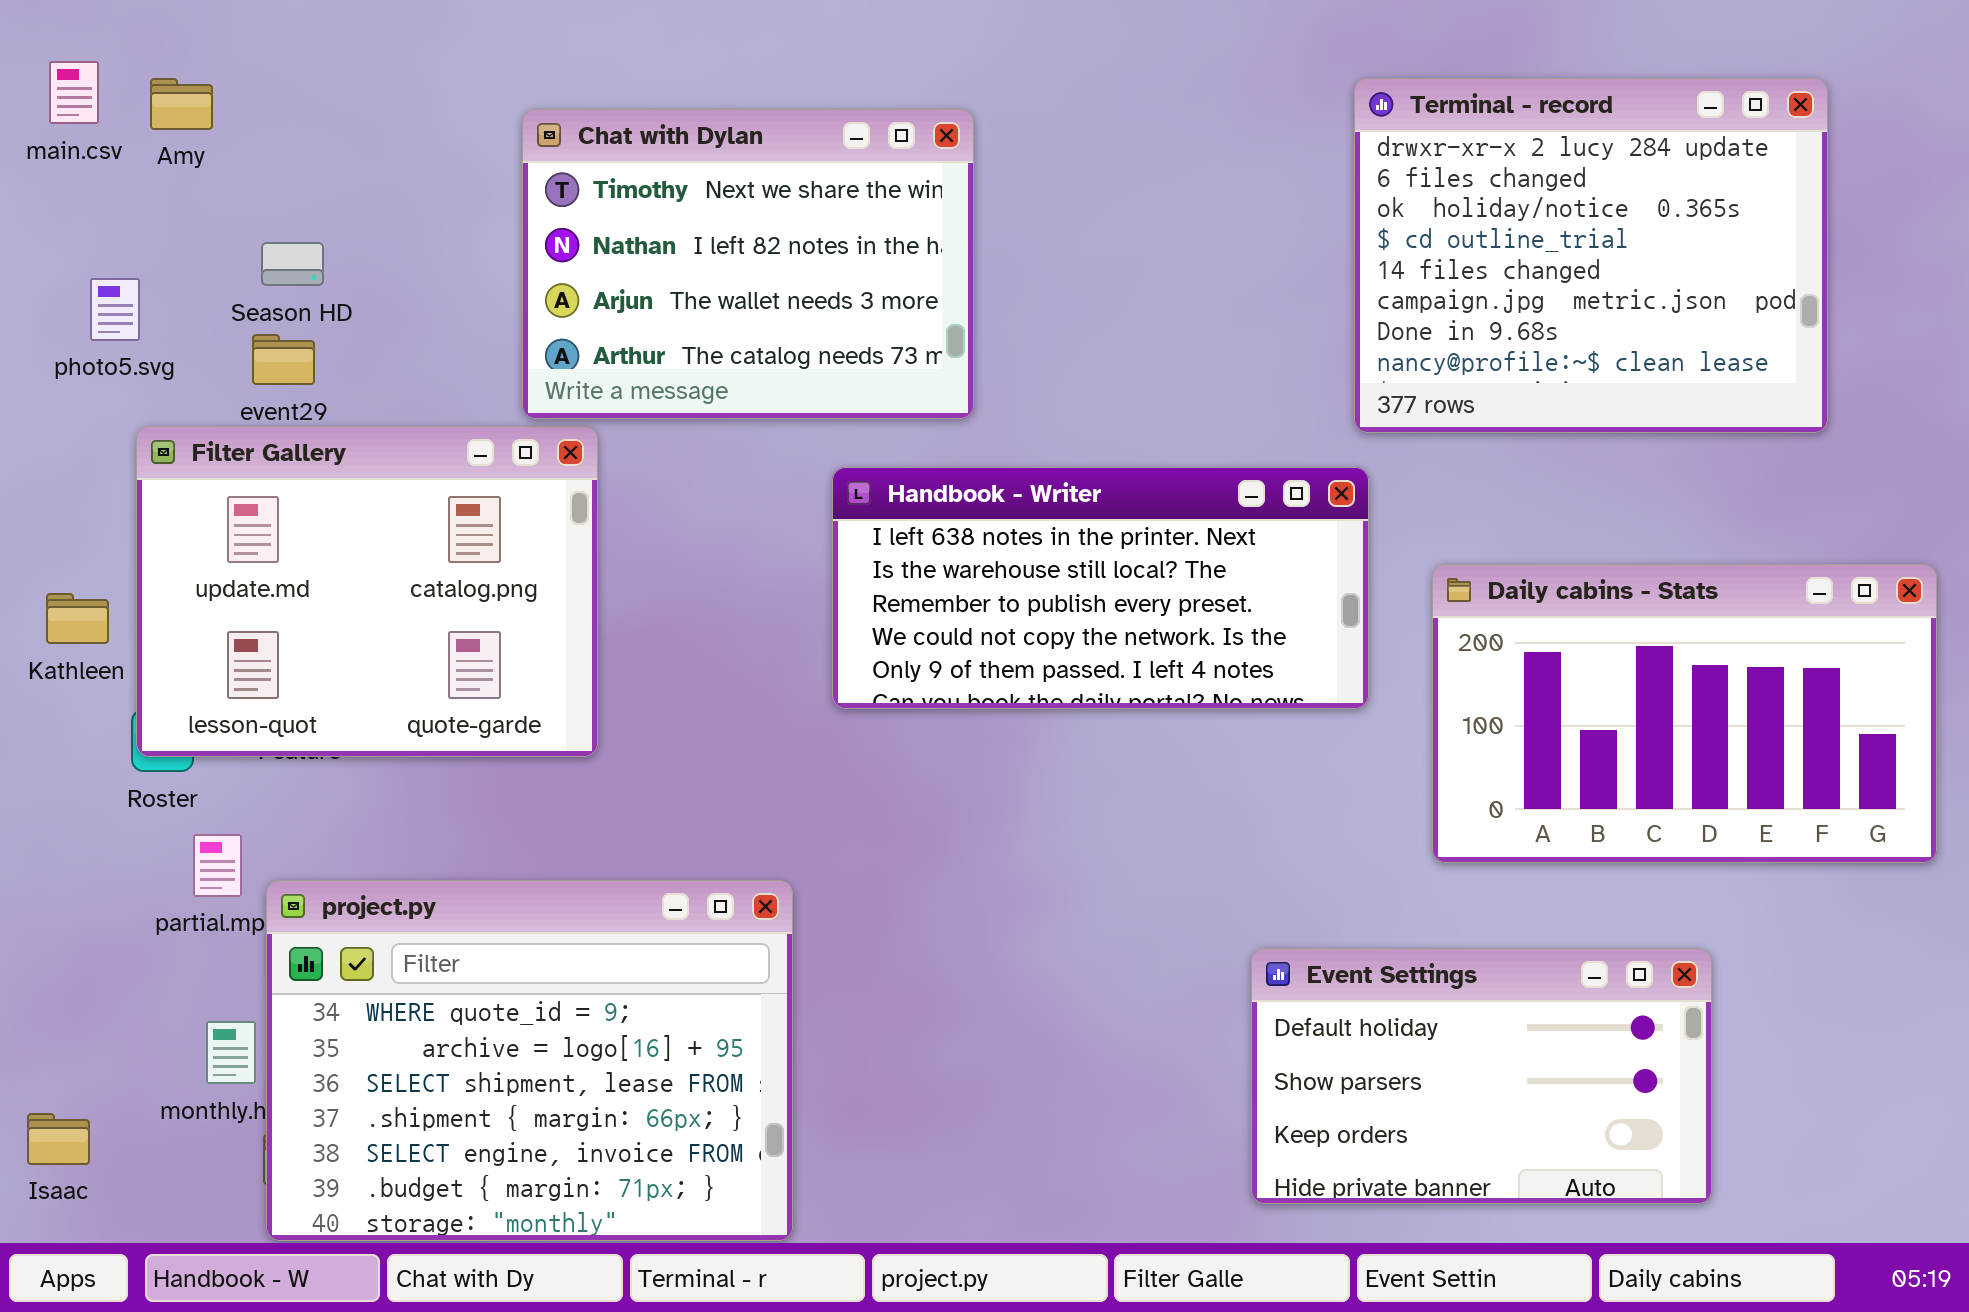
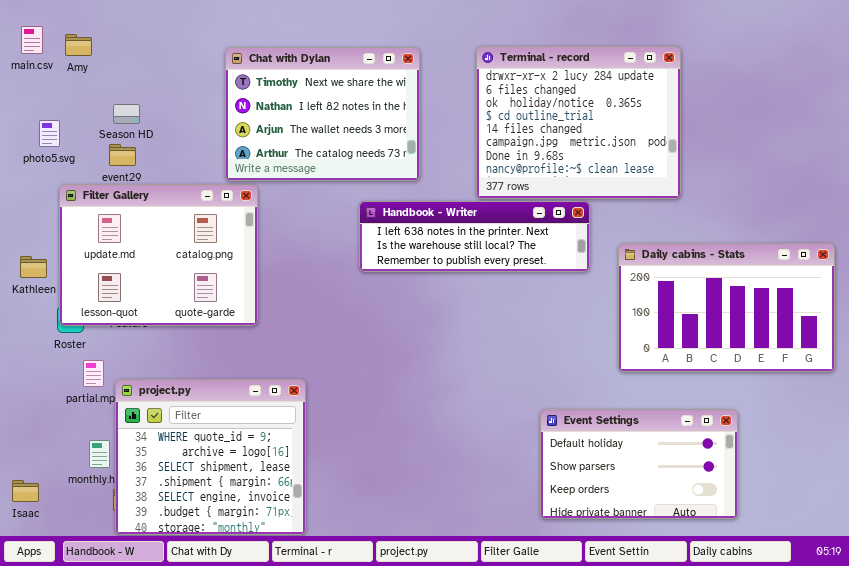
Terminal - record: [1354,78,1828,433] -> [476,46,681,199], moved
Handbook - Writer: [832,467,1369,709] -> [359,201,590,272], resized
project.py: [266,880,793,1241] -> [115,379,306,535], resized

